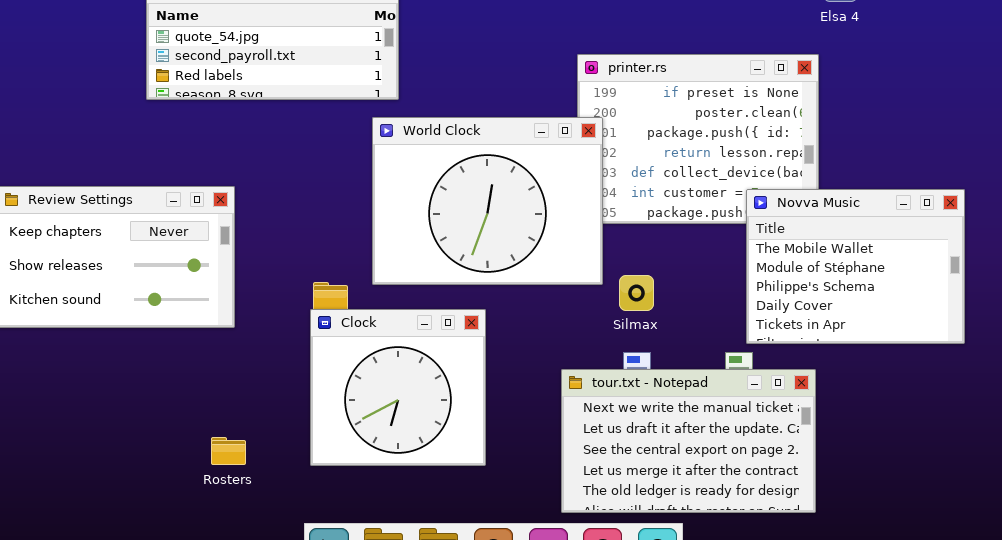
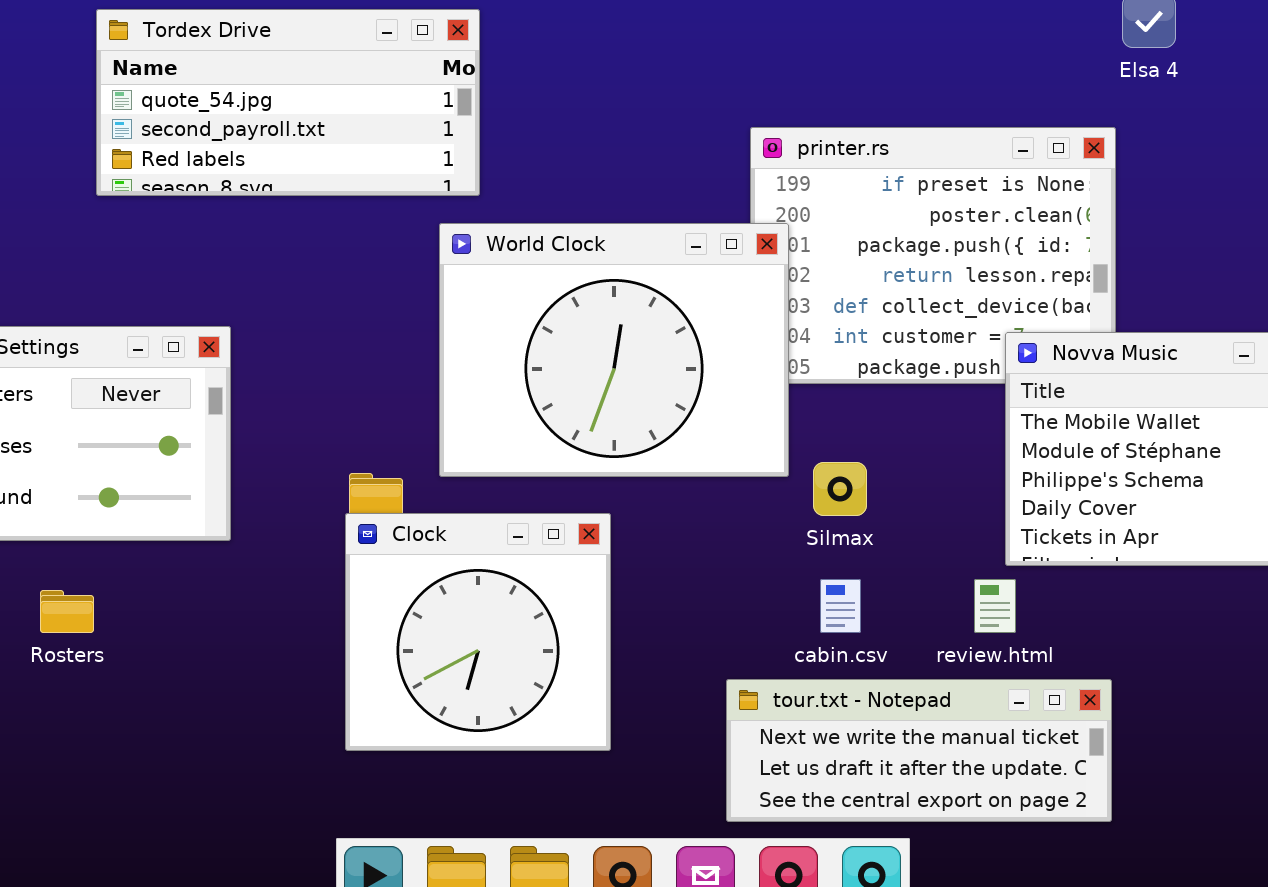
tour.txt - Notepad: [561,369,816,513] -> [726,679,1112,822], resized
Rosters: [211,437,246,465] -> [40,590,94,633], moved

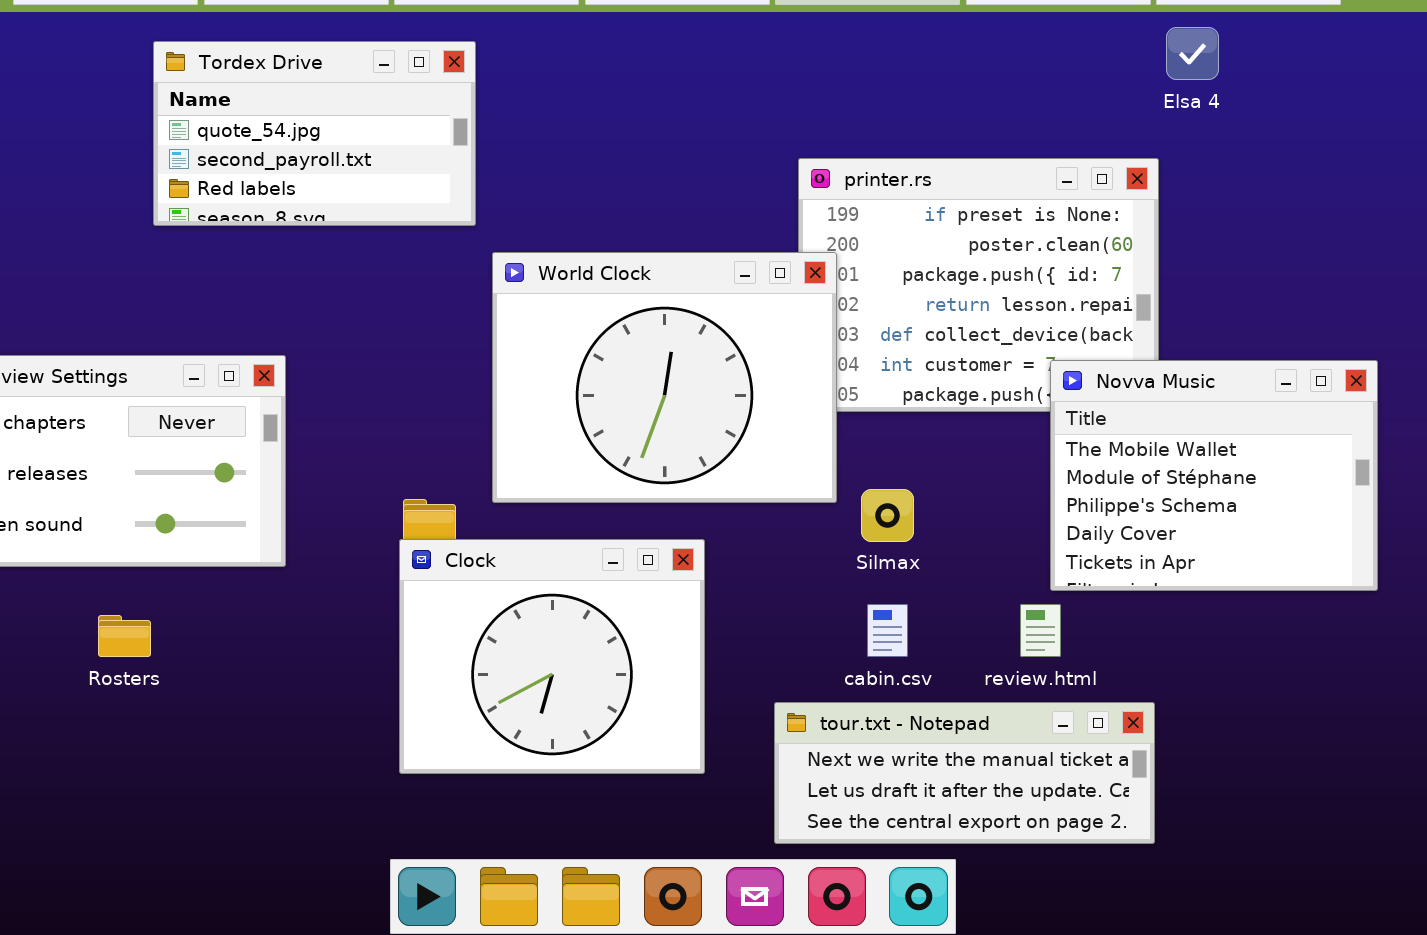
Tordex Drive: [96,9,480,196] -> [153,41,476,226], resized
Clock: [345,513,611,751] -> [399,539,705,774], resized

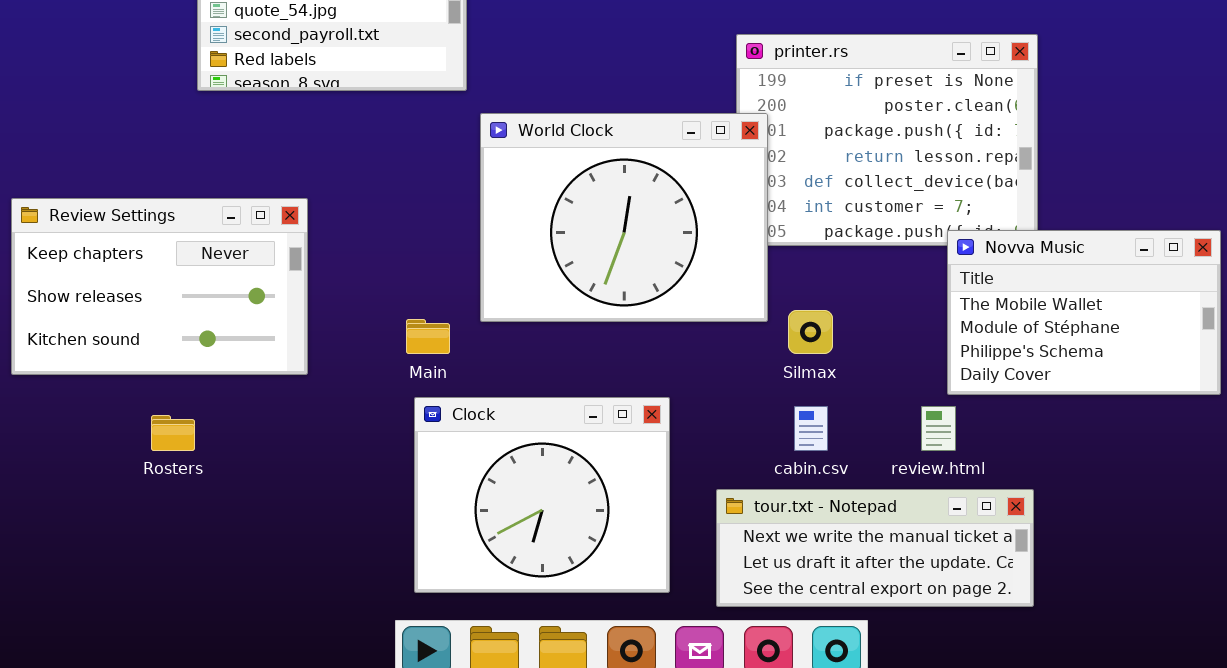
Novva Music: [1050,360,1378,591] -> [947,230,1221,395], resized
Clock: [399,539,705,774] -> [414,397,670,593], moved

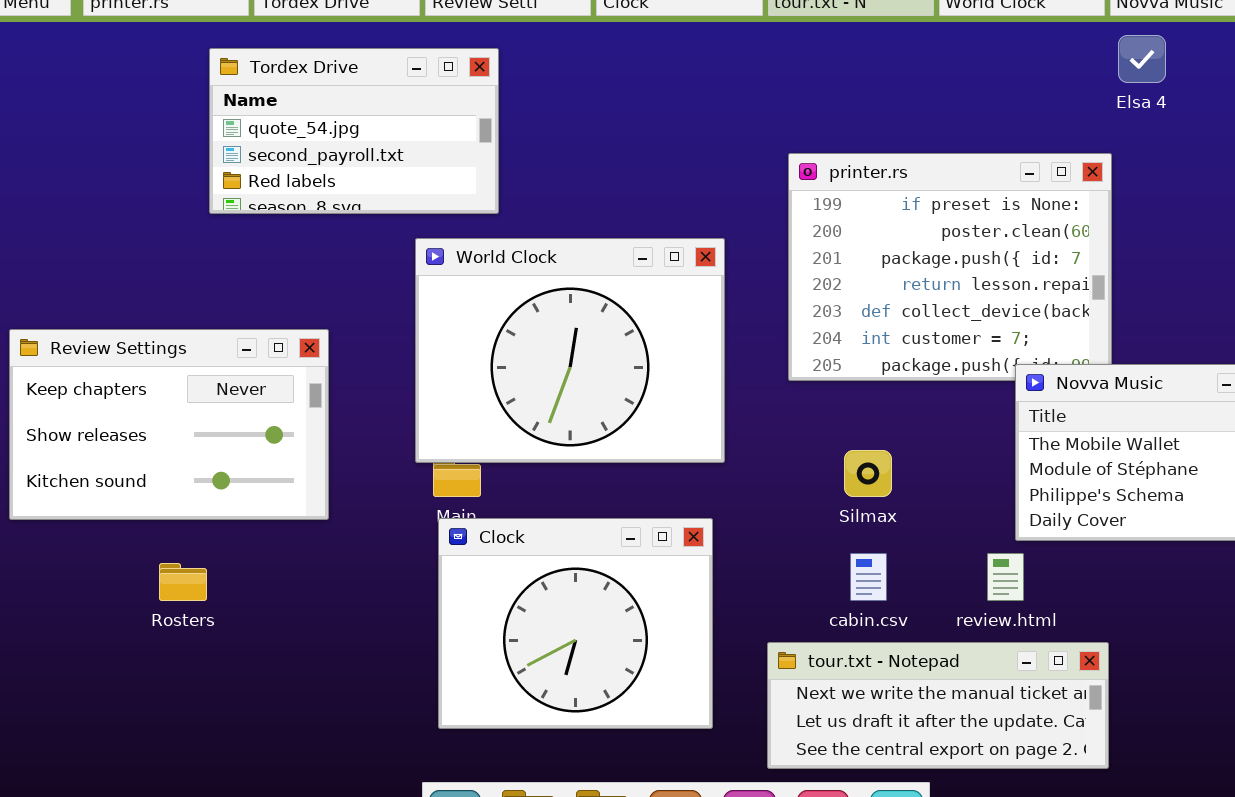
World Clock: [480,113,768,322] -> [415,238,725,463], moved
Clock: [414,397,670,593] -> [438,518,713,729], moved

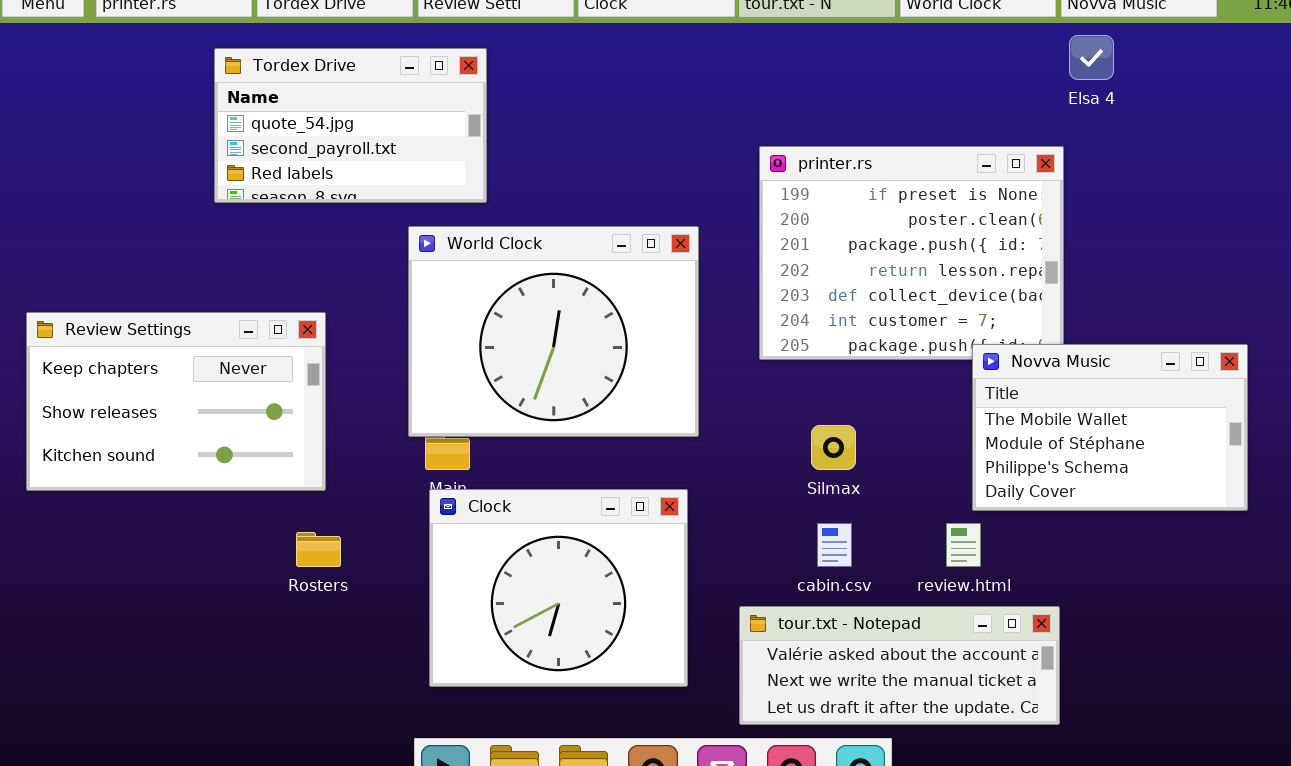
Rosters: [159,563,207,601] -> [296,532,341,567], moved
tour.txt - Notepad: [767,642,1109,769] -> [739,606,1060,725], scrolled up 1 row

